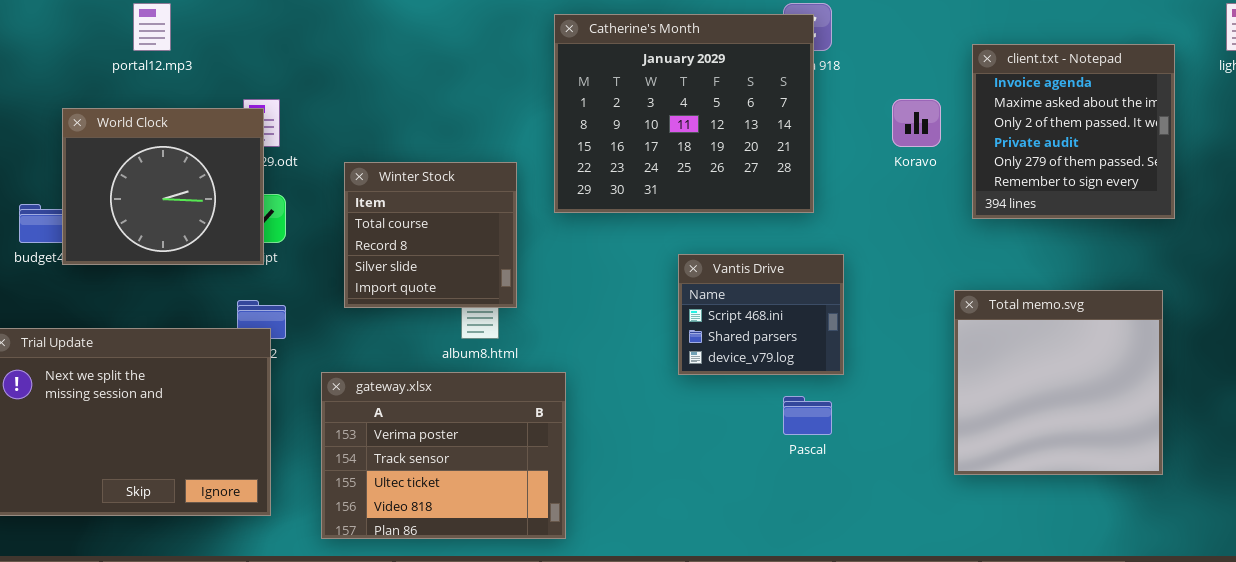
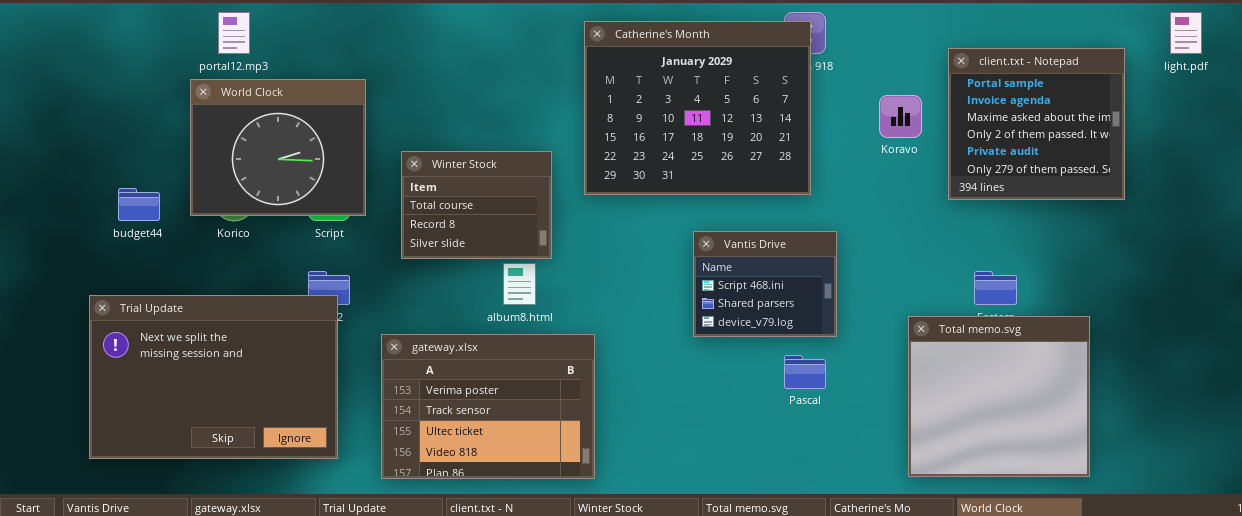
client.txt - Notepad: [972,44,1175,219] -> [948,48,1125,200], scrolled up 1 row
World Clock: [62,108,264,265] -> [190,79,366,216], moved
Winter Stock: [344,162,517,308] -> [401,151,552,259], resized
Total memo.svg: [954,290,1163,475] -> [908,316,1090,477], moved

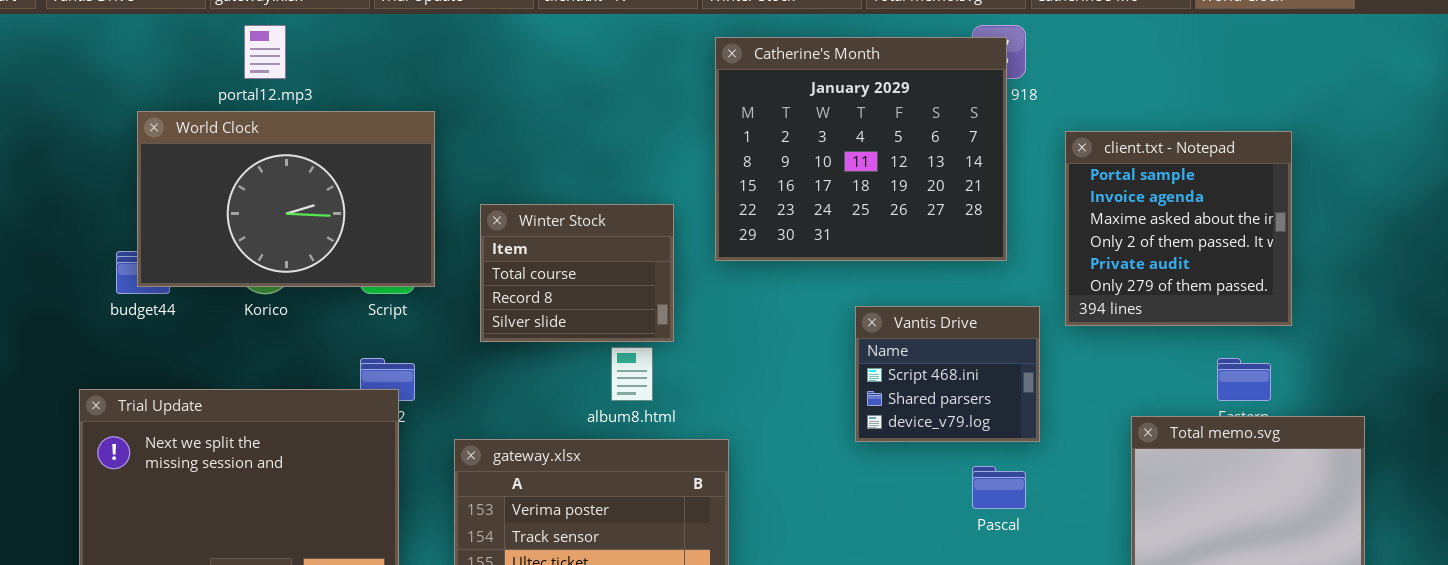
client.txt - Notepad: [948,48,1125,200] -> [1065,131,1292,326], moved
World Clock: [190,79,366,216] -> [137,111,435,287], resized

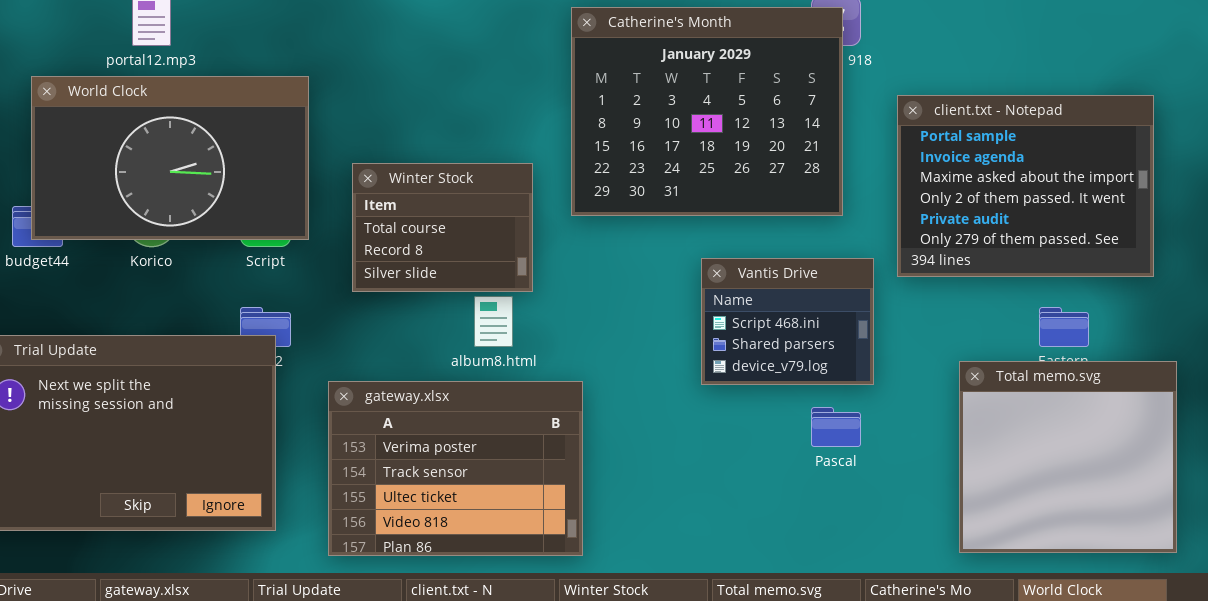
client.txt - Notepad: [1065,131,1292,326] -> [897,95,1154,277], resized

